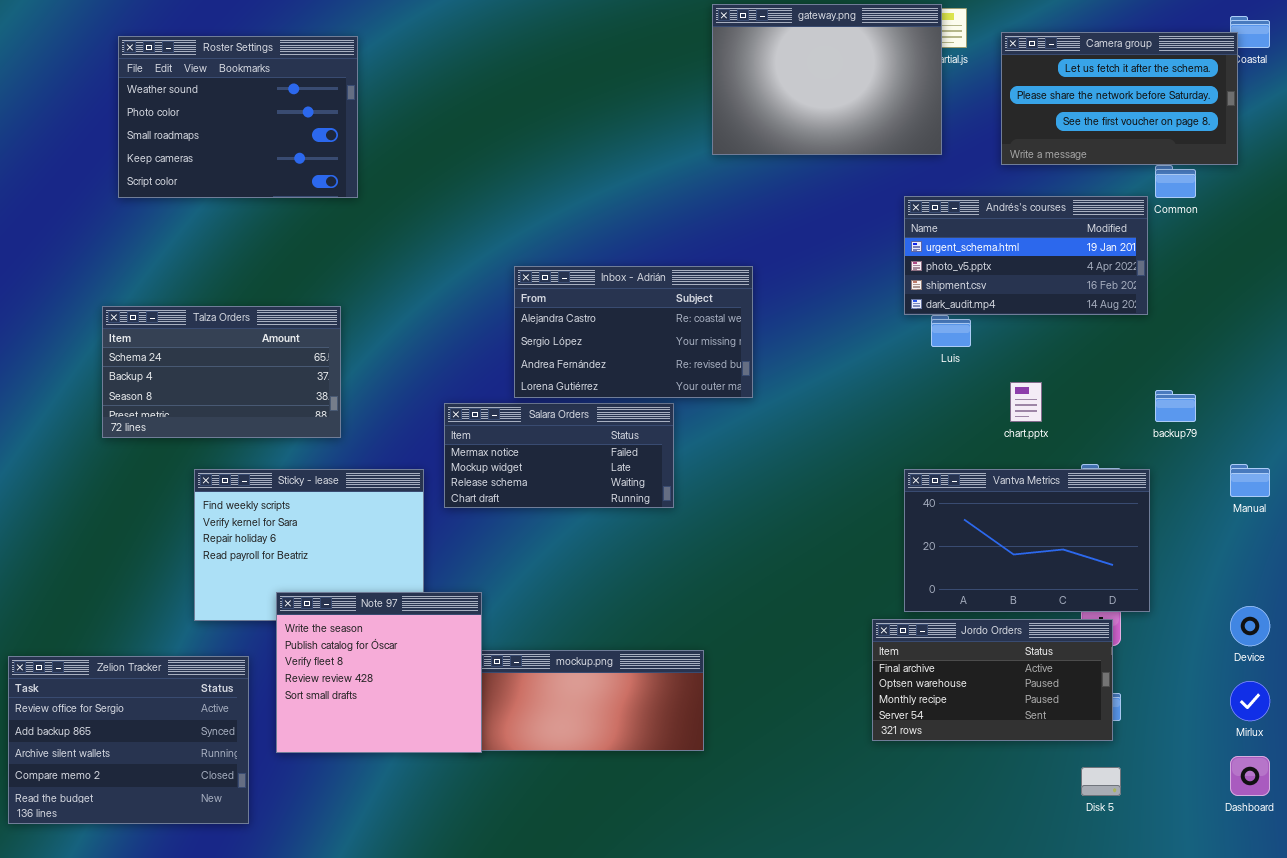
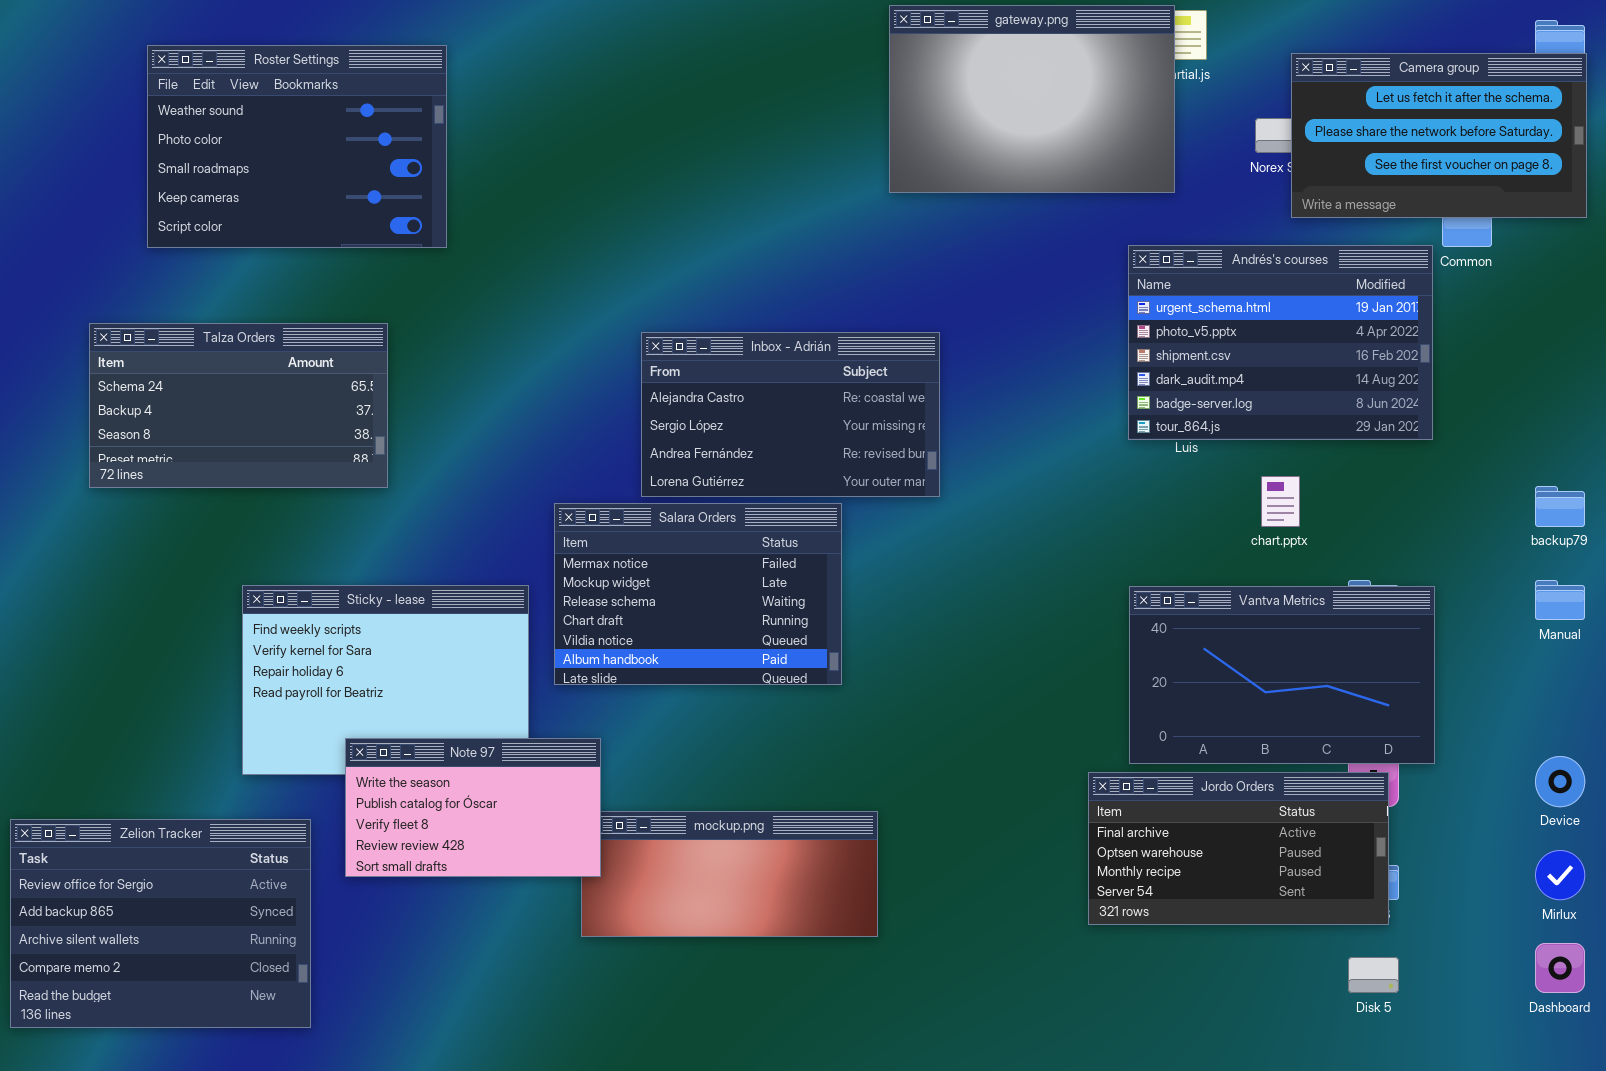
Camera group: [1001,32,1238,165] -> [1291,53,1587,218], moved
Andrés's courses: [904,196,1148,315] -> [1128,245,1433,440], resized
Talza Orders: [102,306,341,438] -> [89,323,388,488], moved
backup79: [1155,390,1196,422] -> [1535,486,1585,527], moved
Salara Orders: [444,403,674,508] -> [554,503,842,685], resized
Note 97: [276,592,482,753] -> [345,738,601,877], resized

